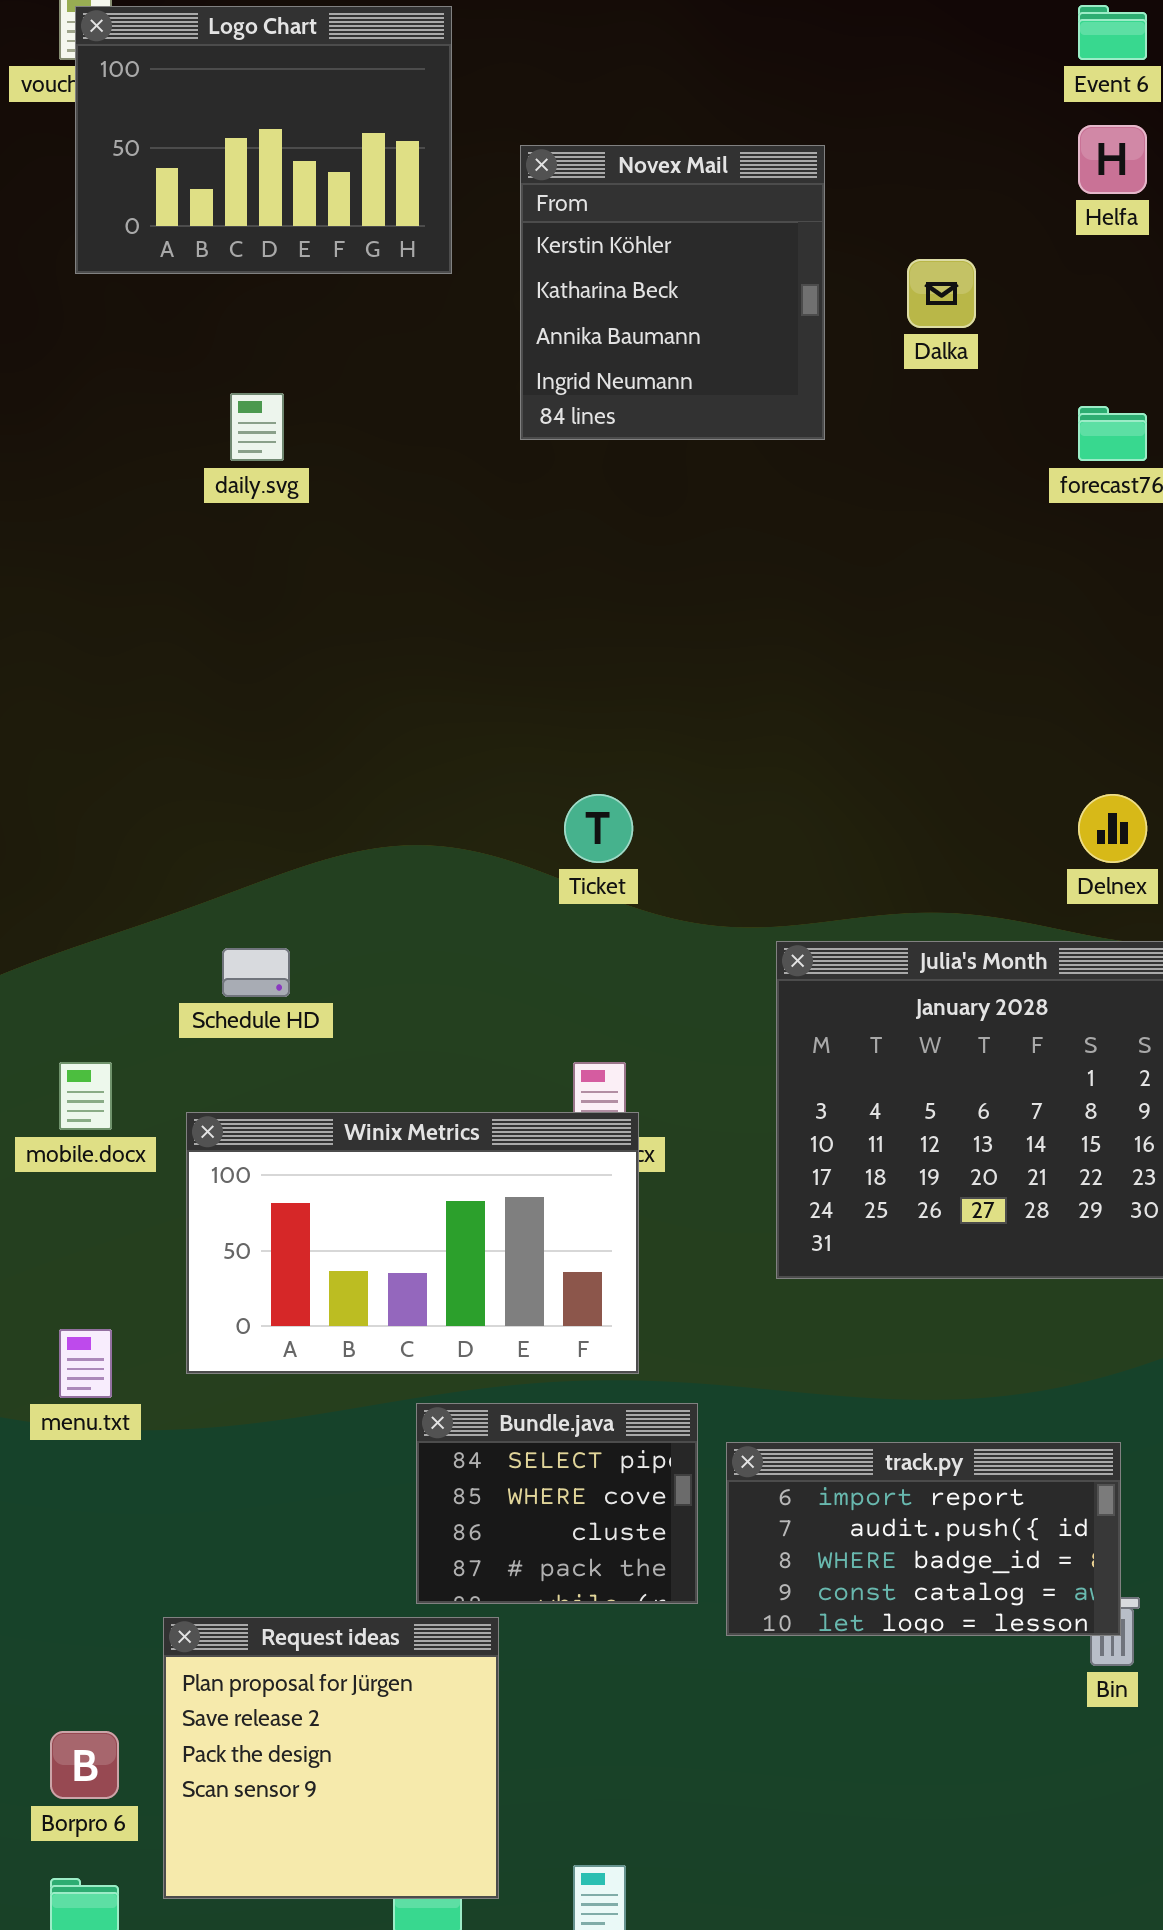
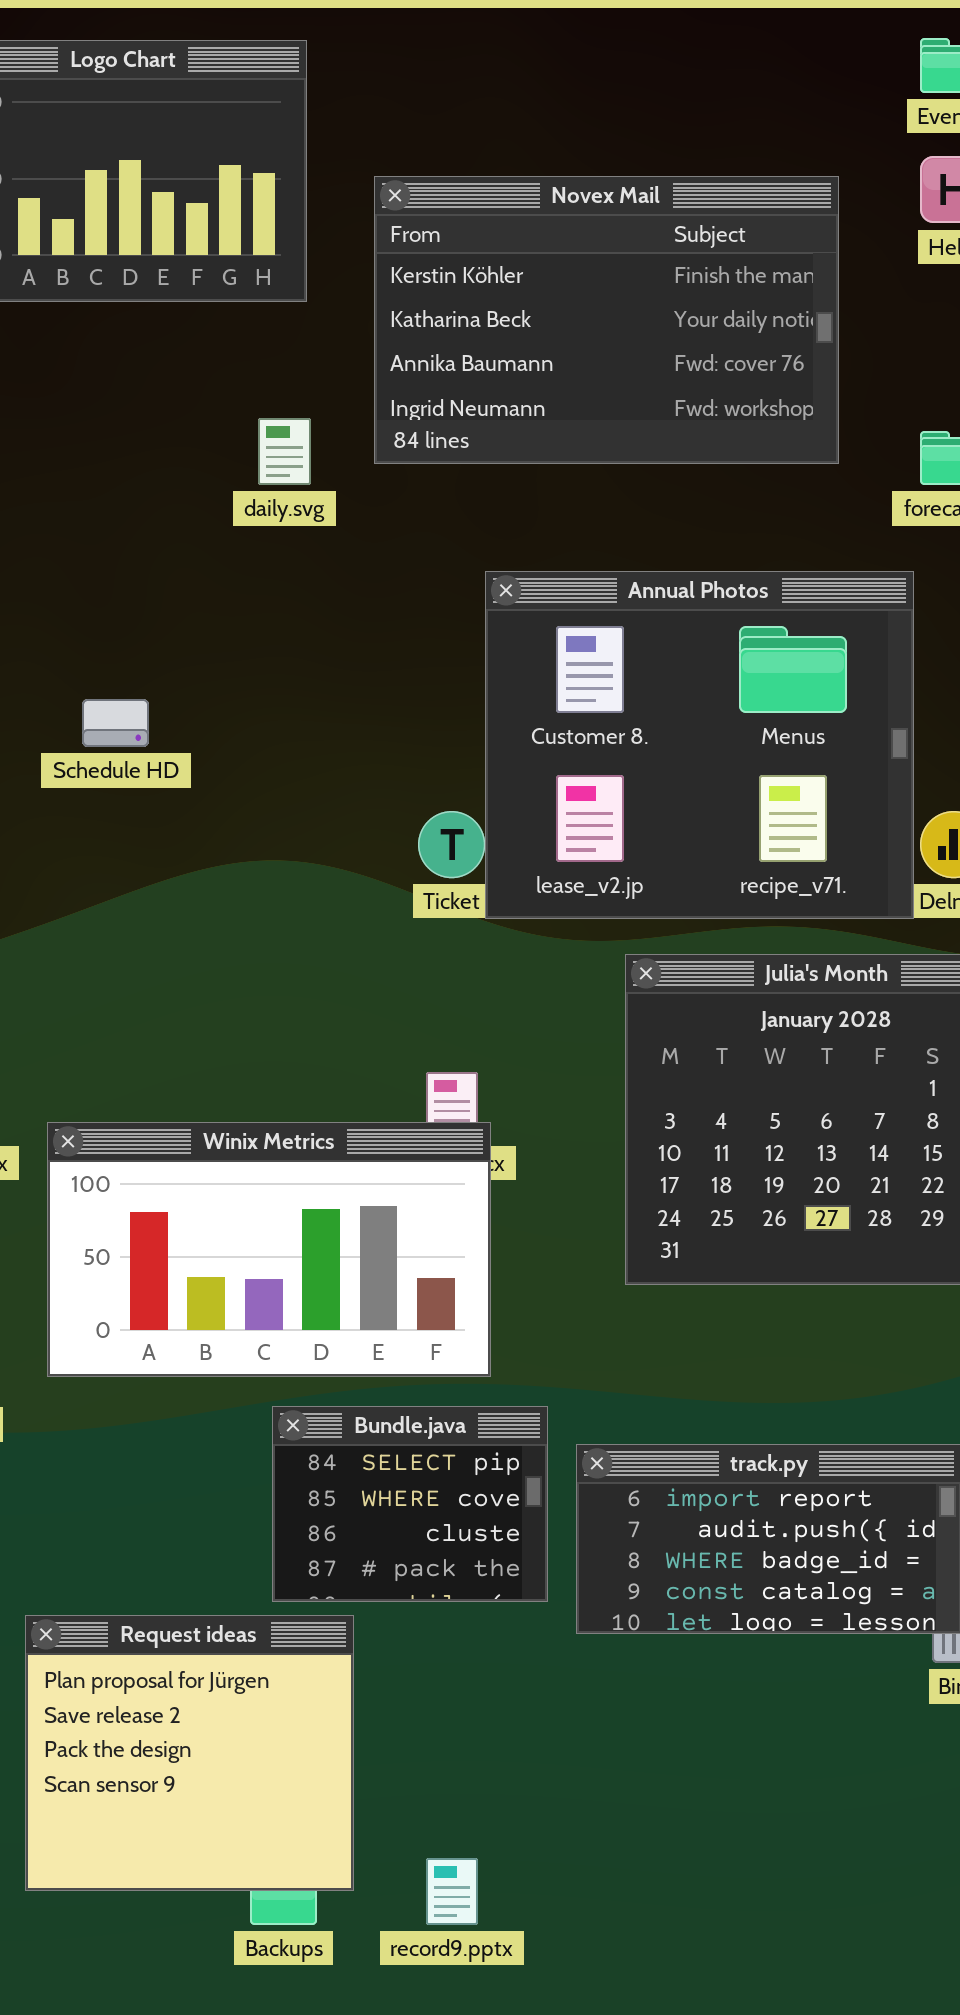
Novex Mail: [520,145,825,440] -> [374,176,839,464], resized
daily.svg: [230,393,284,461] -> [258,418,311,485], moved
Annual Photos: none -> [485,571,914,919], opened
Schedule HD: [222,948,290,997] -> [82,699,149,747], moved

